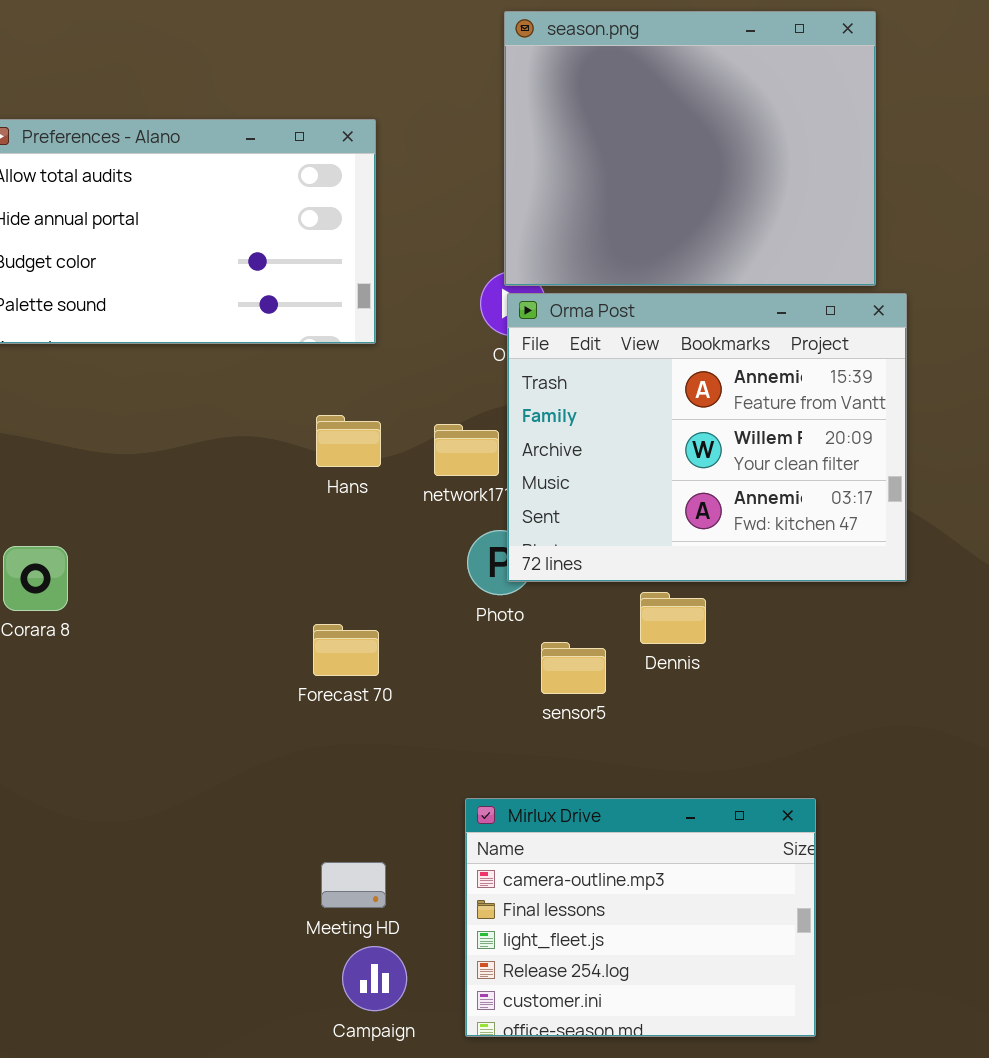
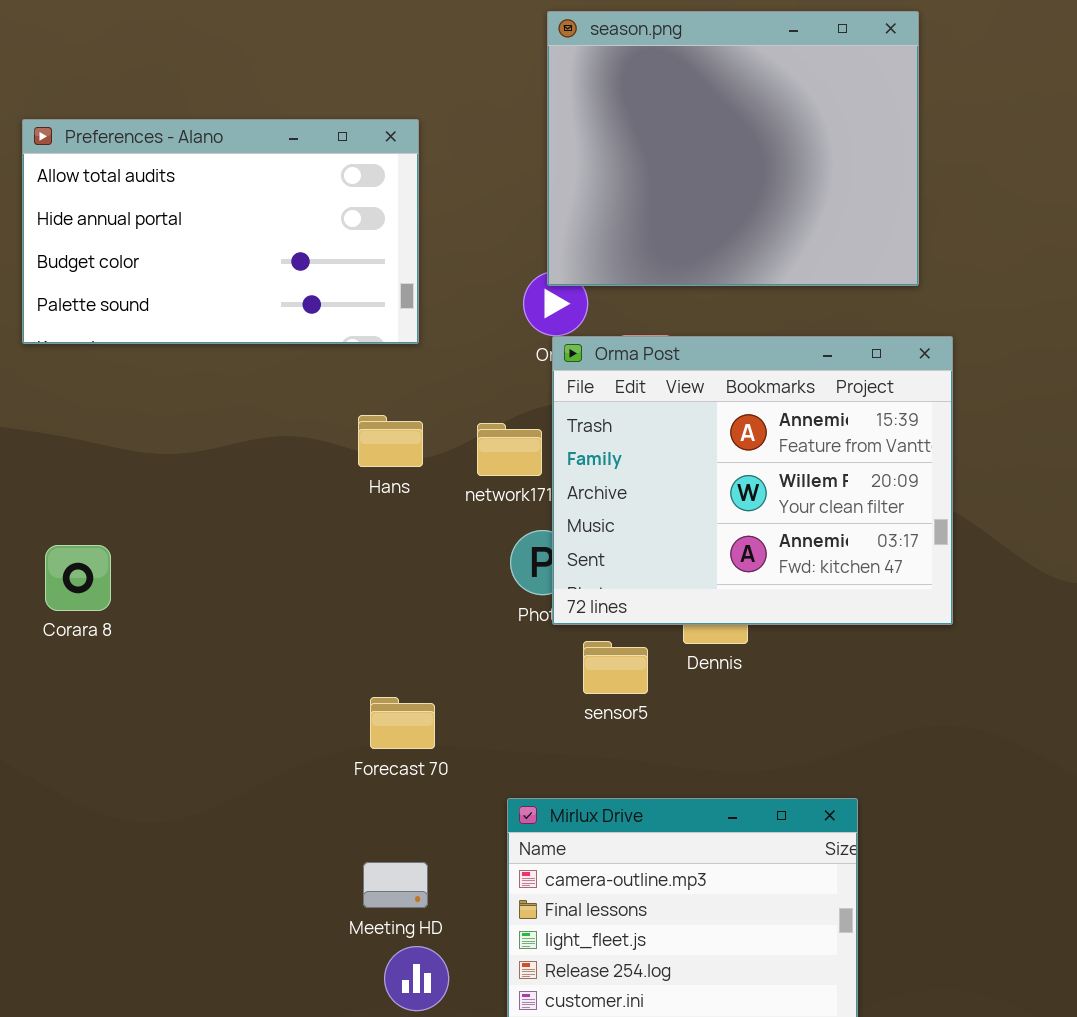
Orma Post: [507,293,907,582] -> [552,336,953,625], moved
Forecast 70: [313,624,379,676] -> [370,697,435,749], moved

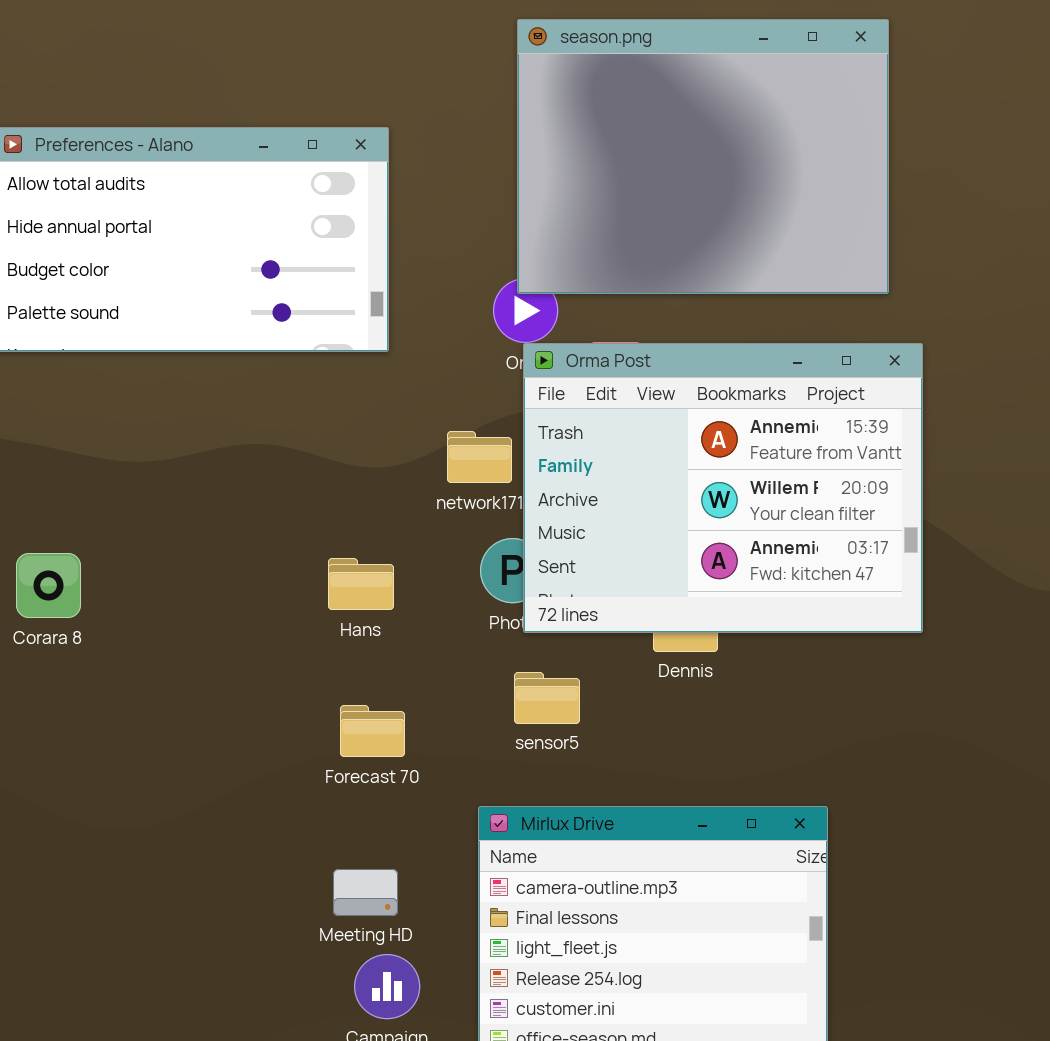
Hans: [358,415,423,467] -> [328,558,394,610], moved
sensor5: [583,641,648,694] -> [514,672,580,724], moved

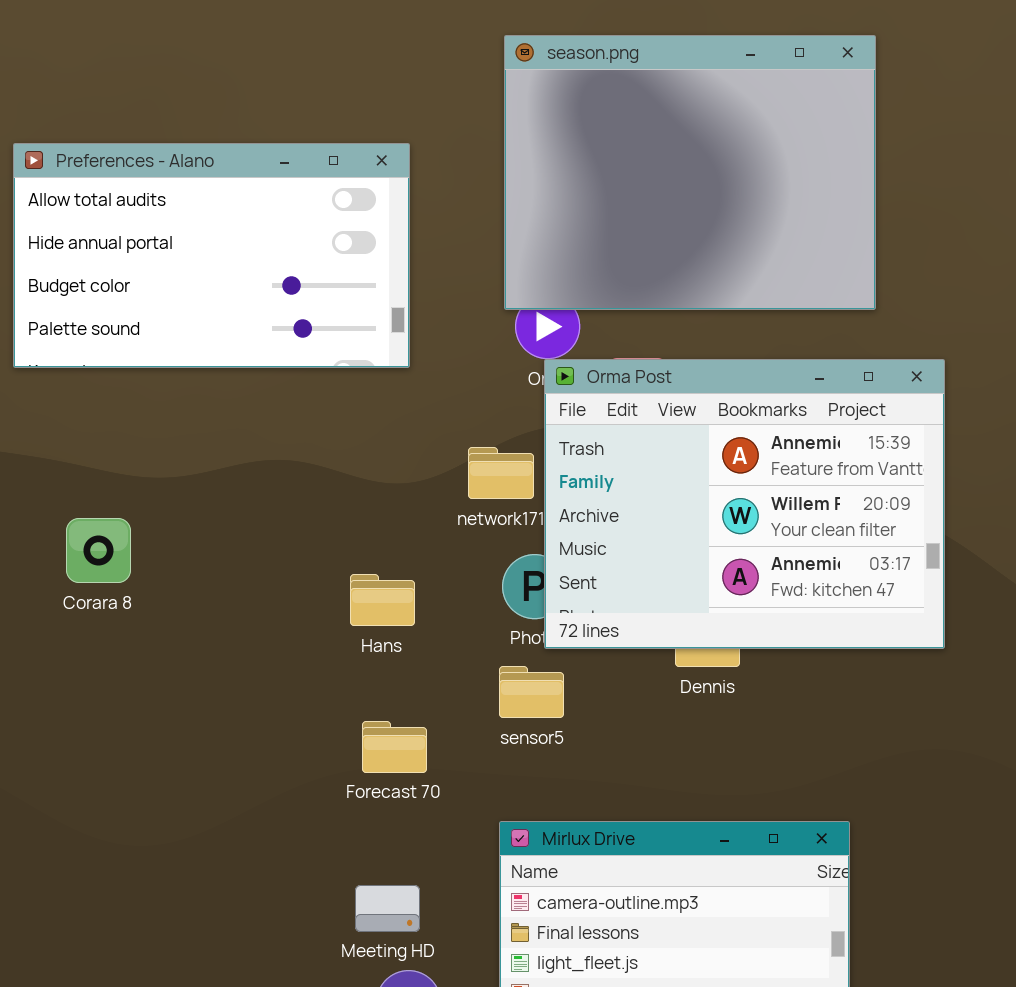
season.png: [517,19,889,294] -> [504,35,876,310], moved
Corara 8: [16,553,81,618] -> [66,518,131,583], moved
sensor5: [514,672,580,724] -> [499,666,564,718], moved

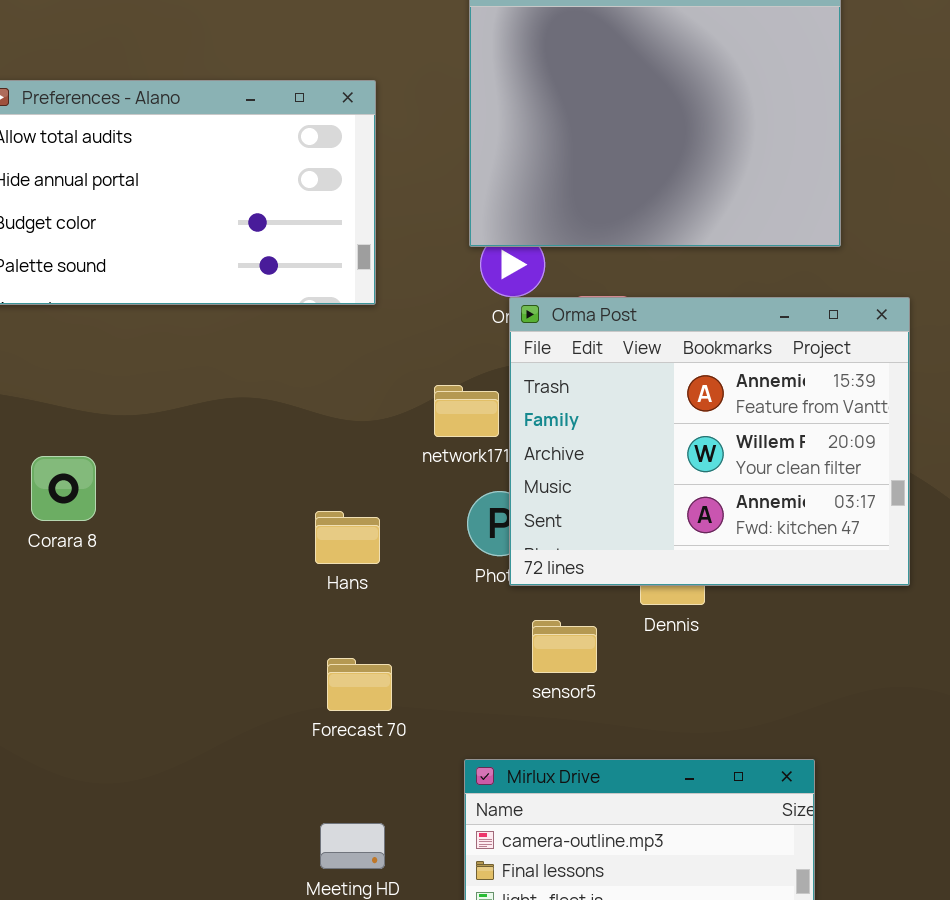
sensor5: [499,666,564,718] -> [532,620,597,673], moved

